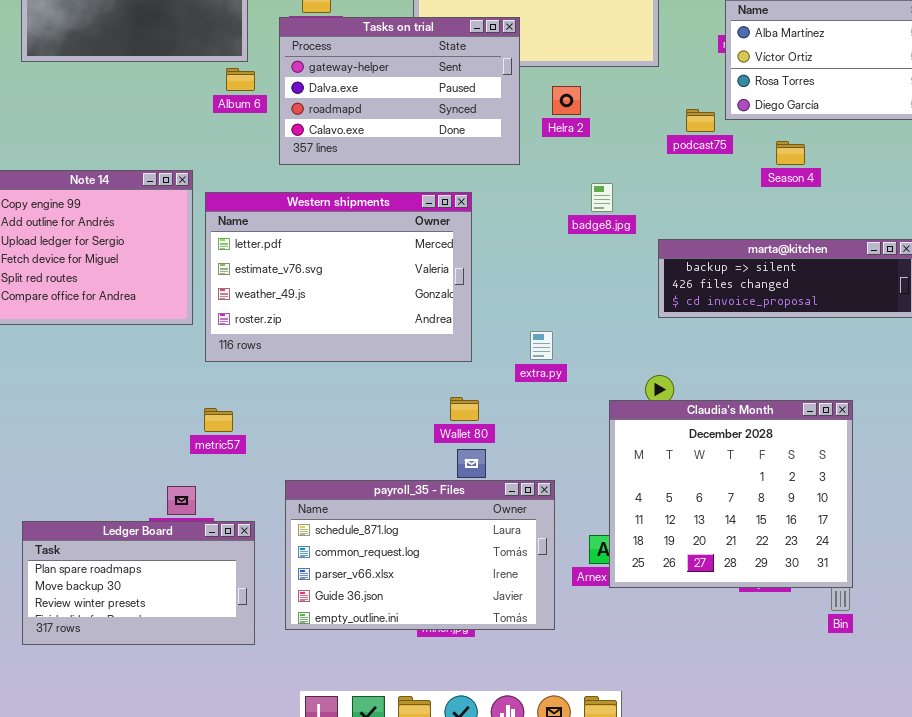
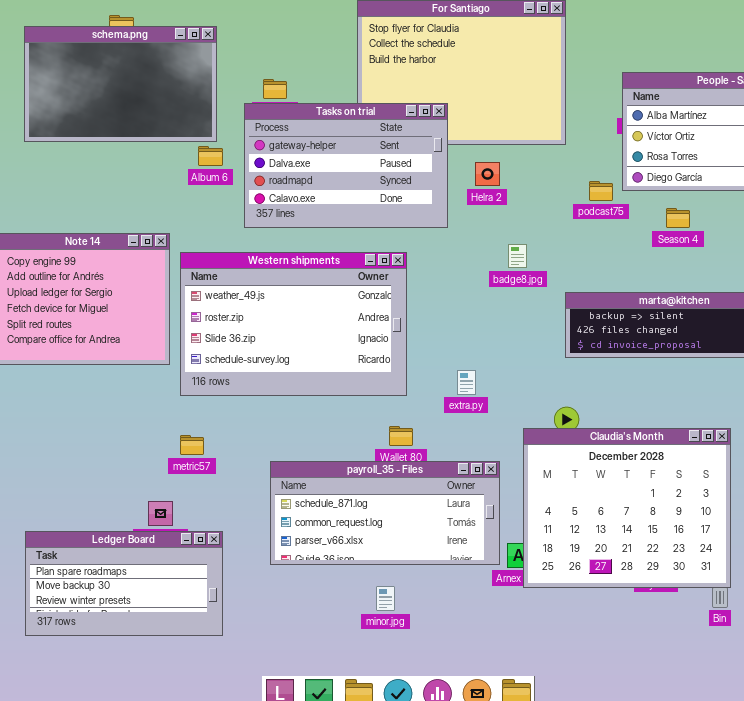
Western shipments: [205,192,472,362] -> [180,252,407,396], scrolled down 2 rows
payroll_35 - Files: [285,480,555,630] -> [270,461,500,565], moved, resized

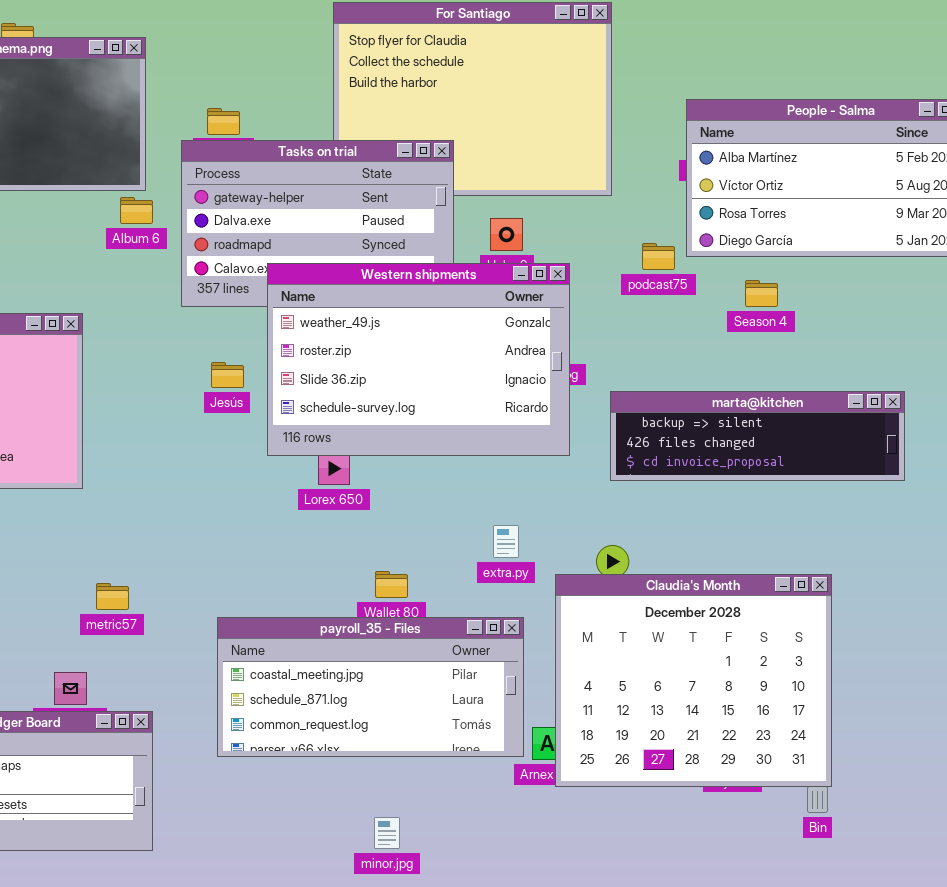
Western shipments: [180,252,407,396] -> [267,263,570,456], moved
extra.py: [457,370,476,395] -> [493,525,519,558], moved
payroll_35 - Files: [270,461,500,565] -> [217,617,524,757], scrolled up 1 row
minor.jpg: [376,586,395,611] -> [374,817,400,849], moved

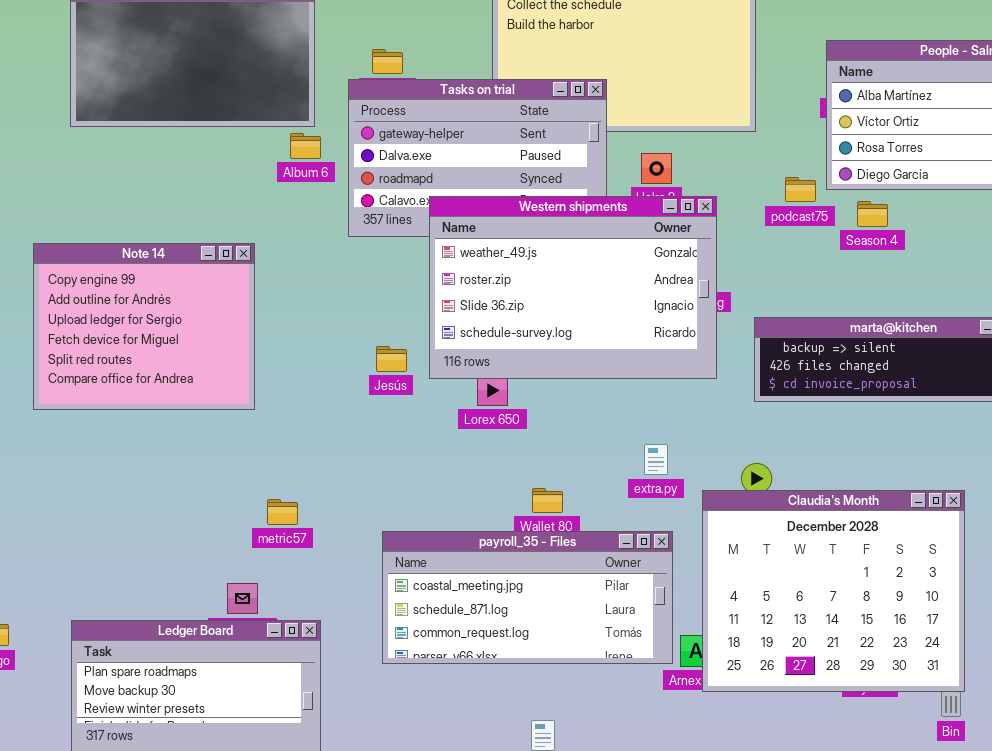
Season 4: [745,280,778,307] -> [857,201,888,227], moved
Jesús: [211,362,244,388] -> [376,346,407,372], moved

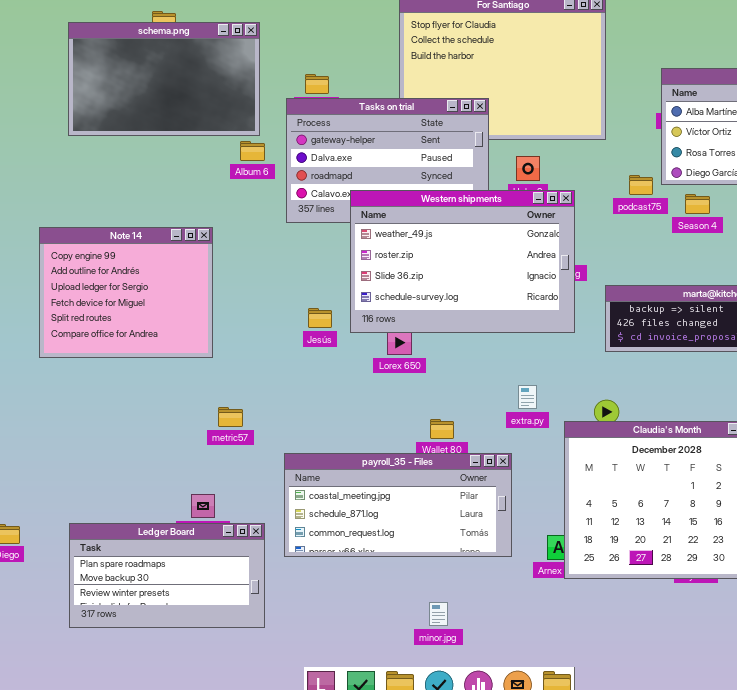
metric57: [267,499,298,525] -> [218,407,243,427], moved
payroll_35 - Files: [382,531,673,664] -> [284,453,512,557], moved

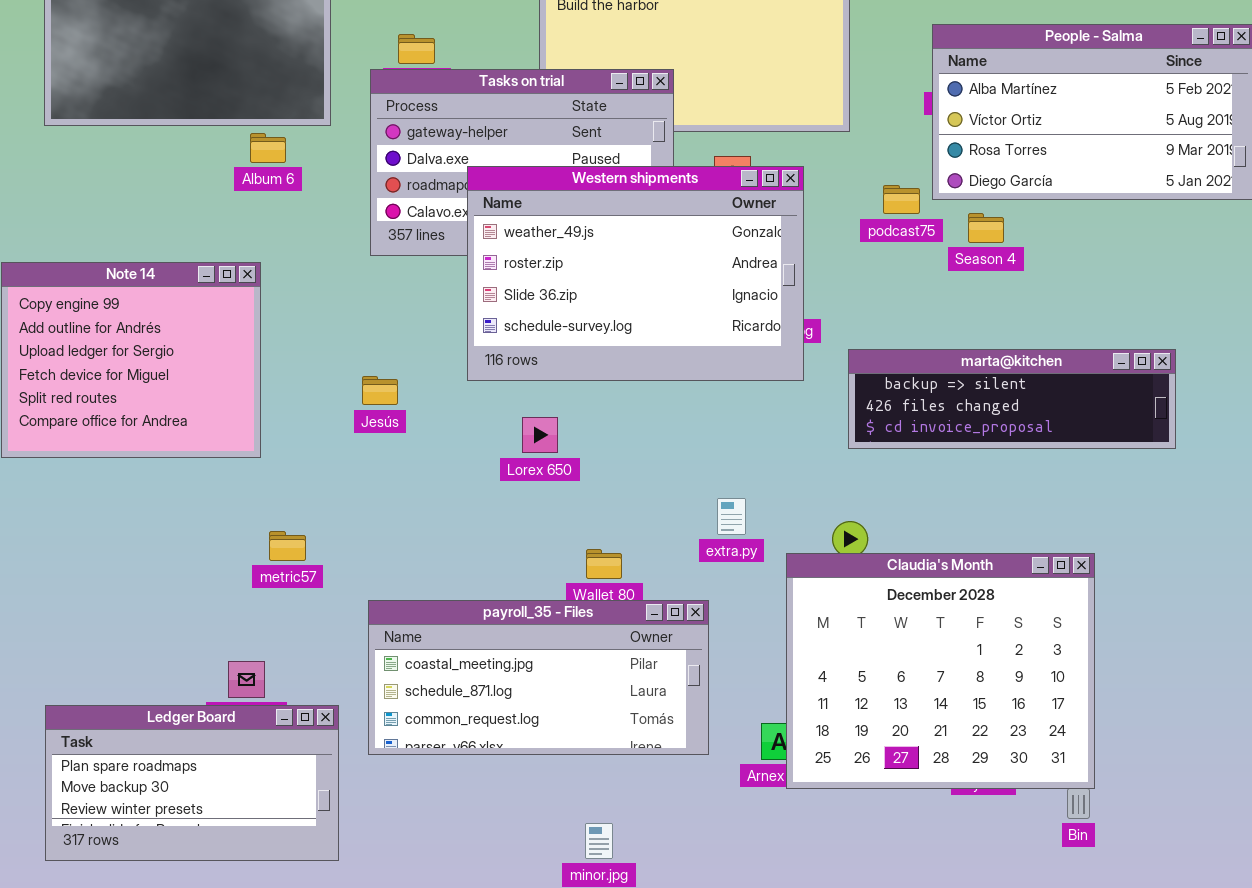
Album 6: [240,141,265,161] -> [250,133,286,163], moved
Western shipments: [350,190,575,333] -> [467,166,804,381], moved
Jesús: [308,308,332,328] -> [362,376,398,405], moved

